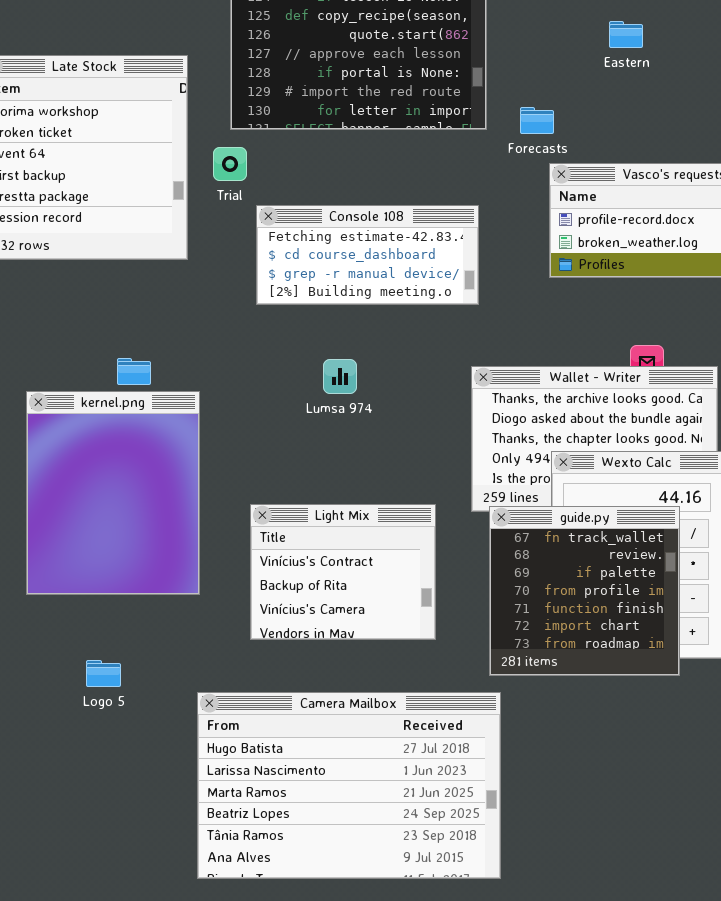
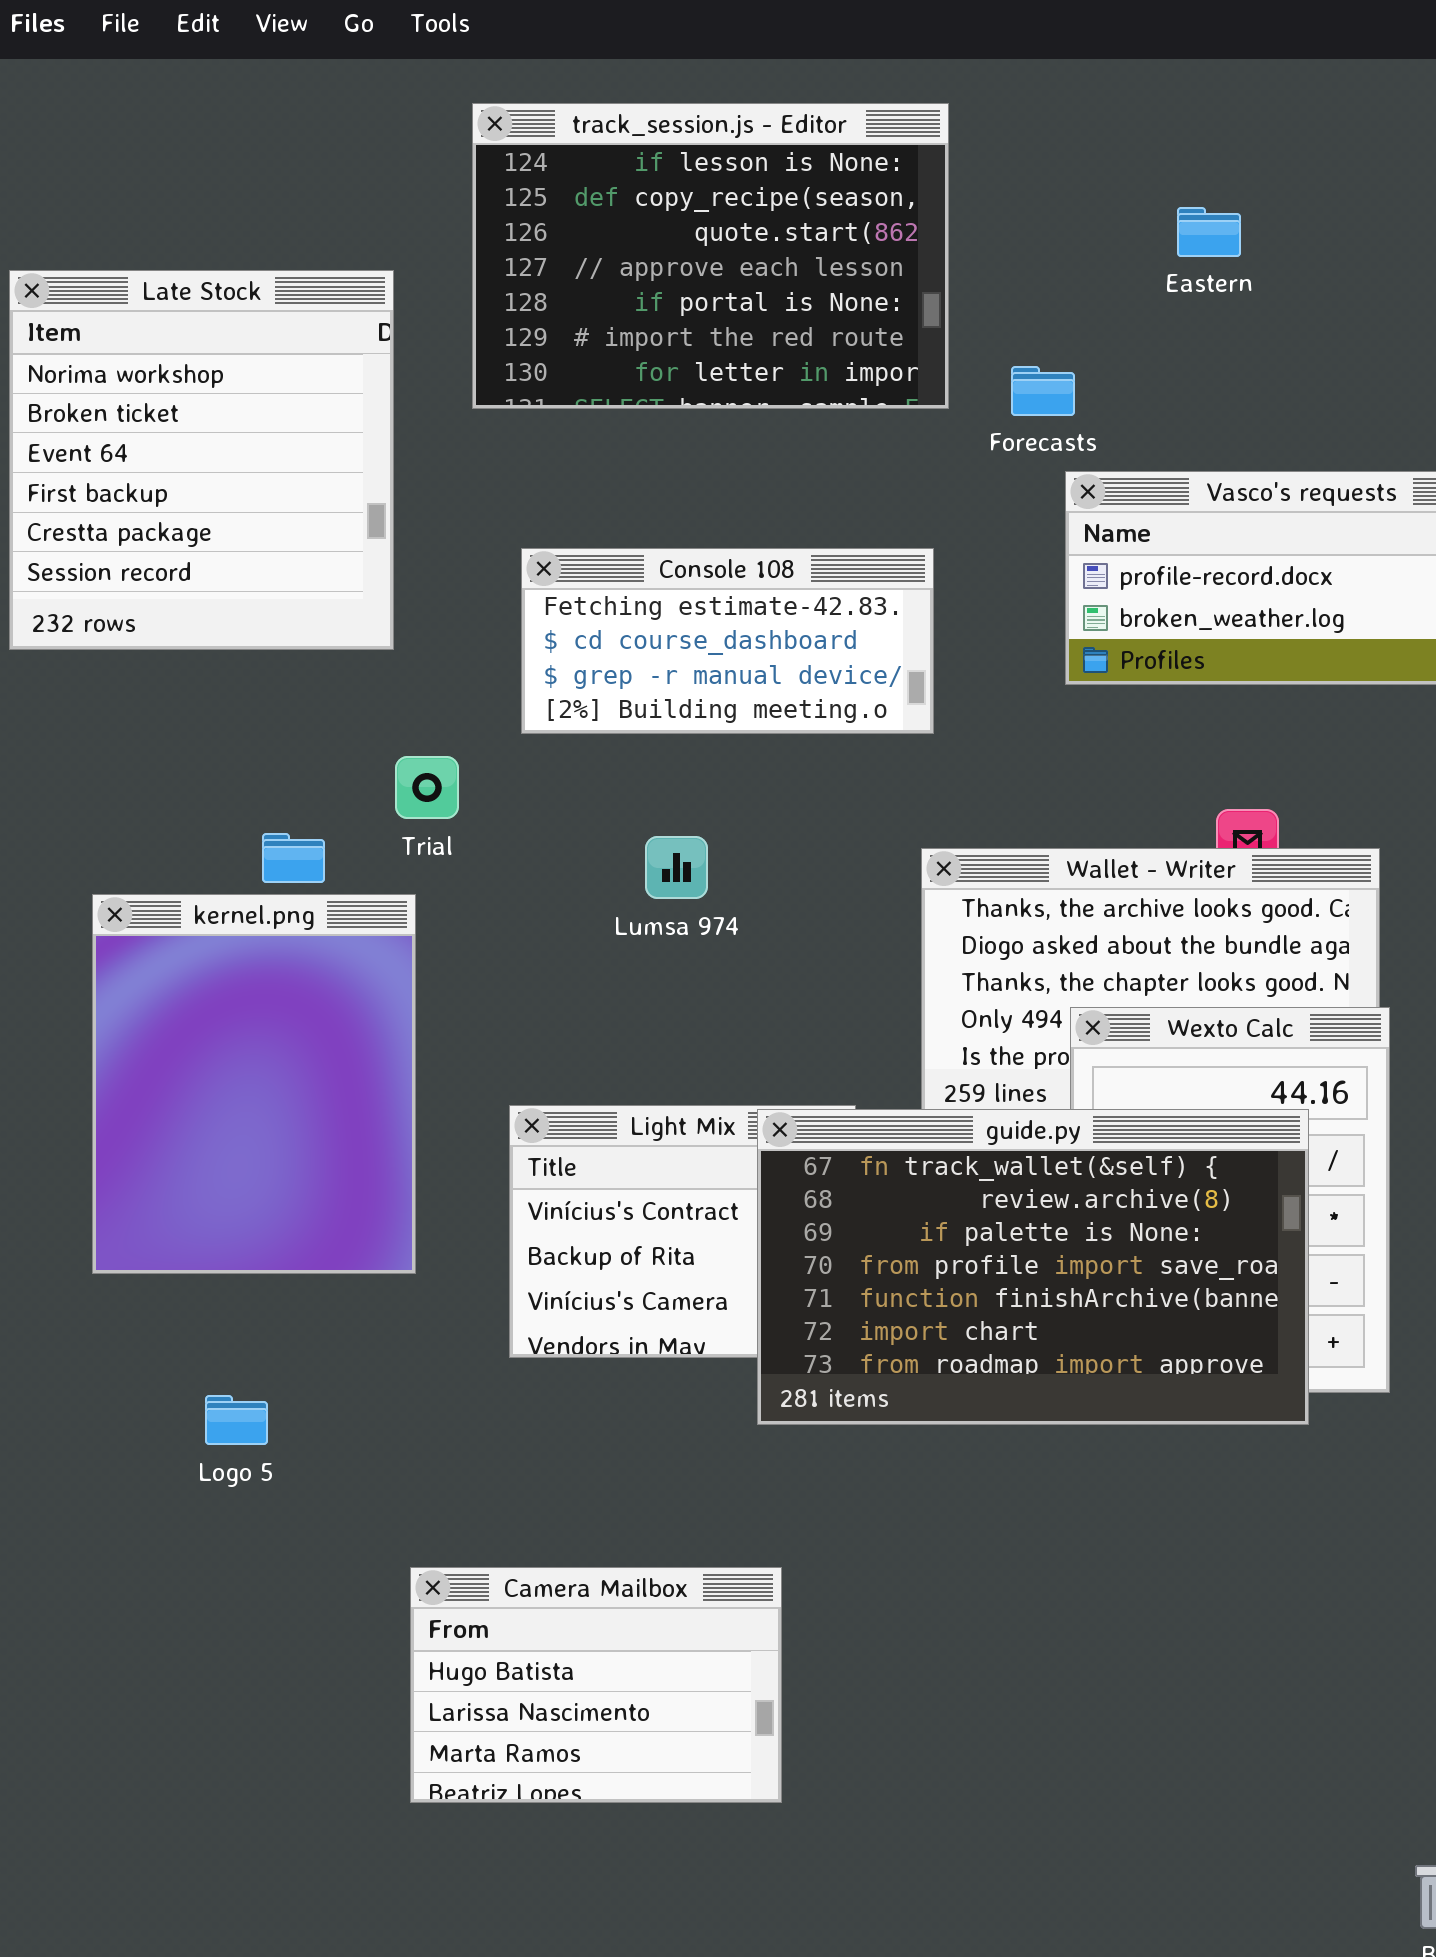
Trial: [213,147,247,181] -> [395,756,459,819], moved
guide.py: [489,506,680,676] -> [757,1109,1309,1425], resized
Camera Mailbox: [197,692,501,879] -> [410,1567,782,1803], resized

